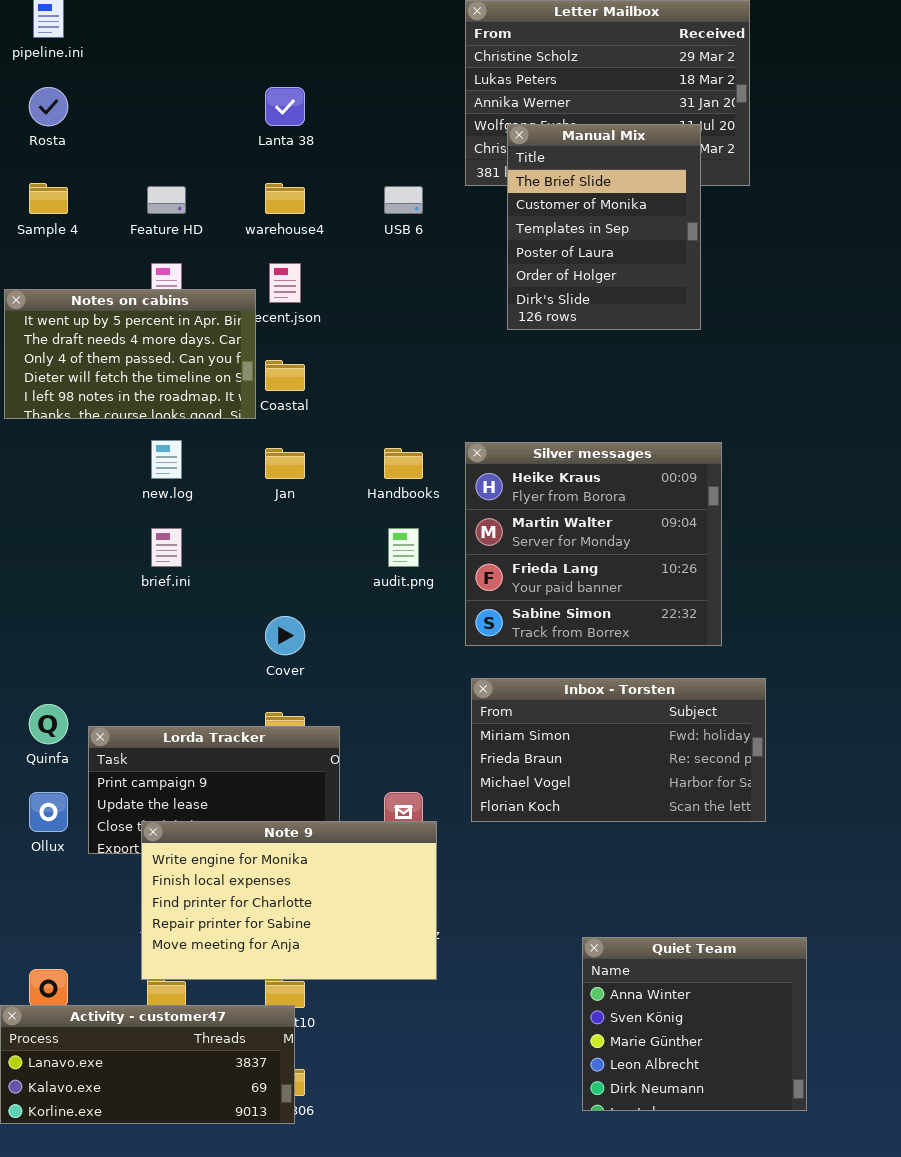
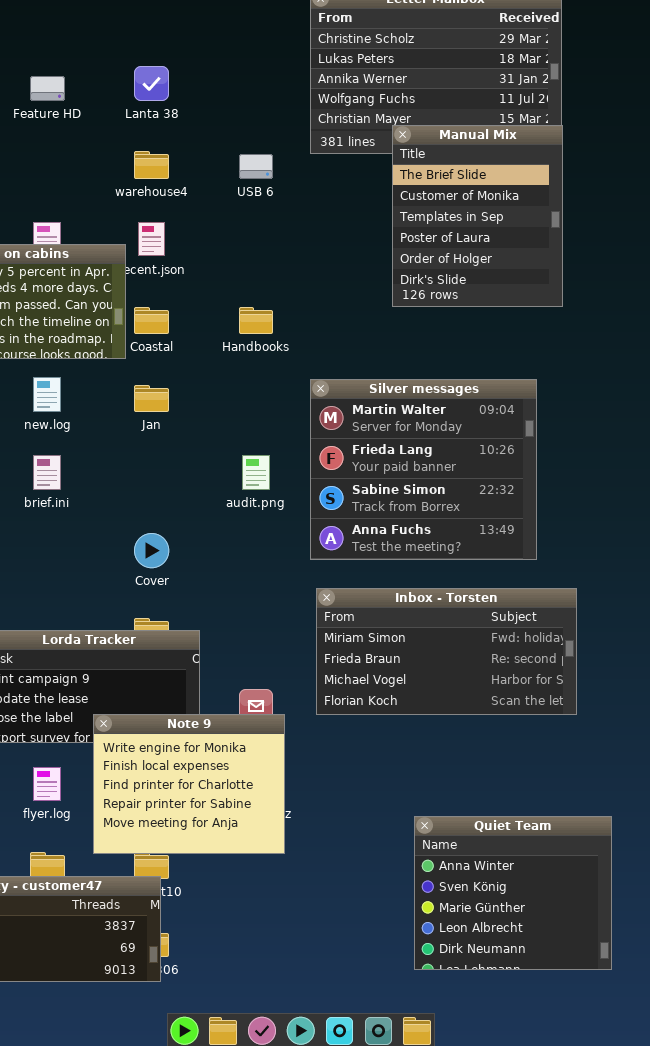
Manual Mix: [507,124,701,330] -> [392,125,563,307], moved
Feature HD: [147,186,186,214] -> [30,76,65,101], moved
Silver messages: [465,442,722,646] -> [310,379,537,560], scrolled down 1 row
Handbooks: [384,448,423,479] -> [239,307,273,334], moved
Note 9: [141,821,437,980] -> [93,714,285,854], resized

